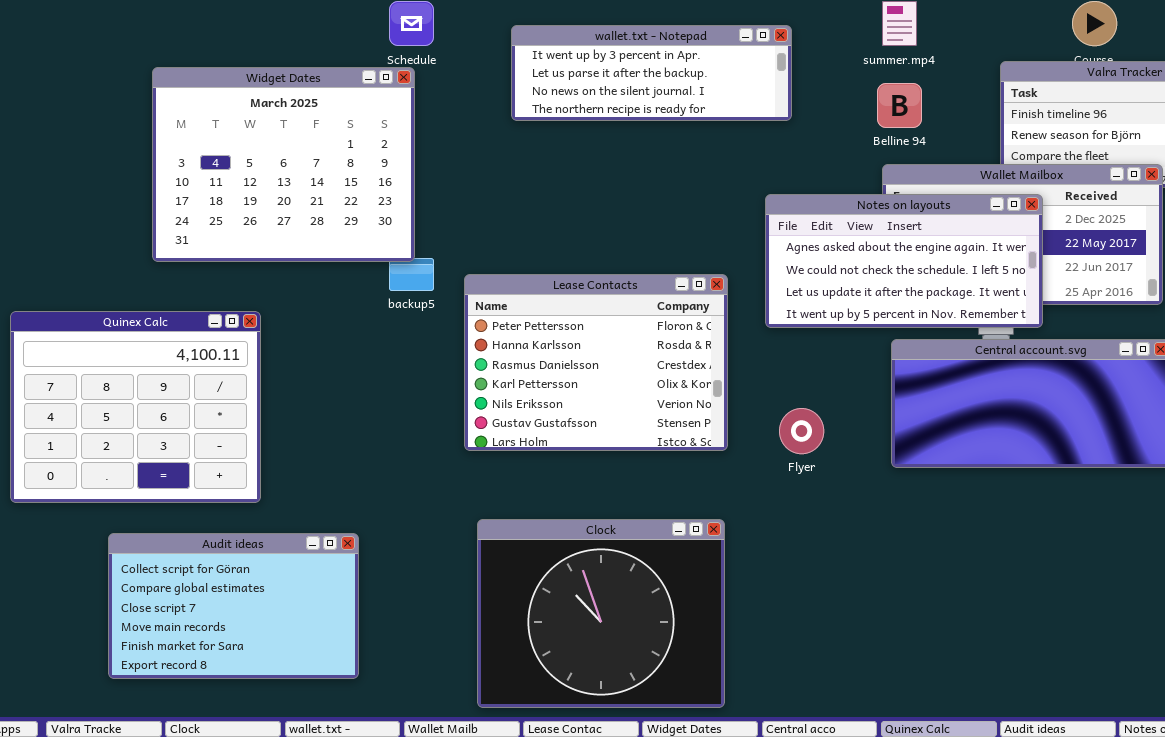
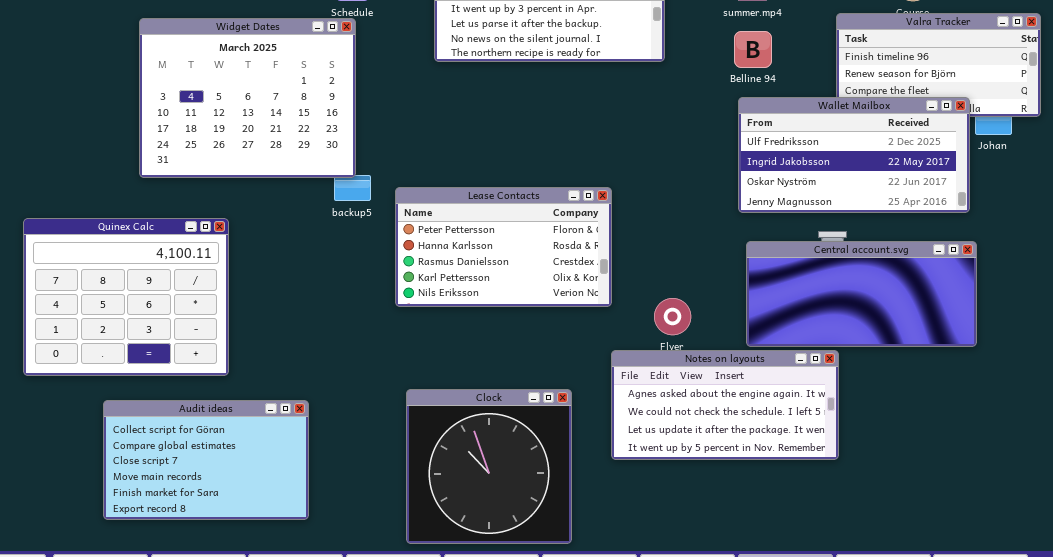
Notes on layouts: [765,194,1043,328] -> [611,350,839,460], moved
Lease Contacts: [464,274,728,451] -> [395,187,612,307], resized
Clock: [477,519,725,708] -> [406,389,572,544], resized

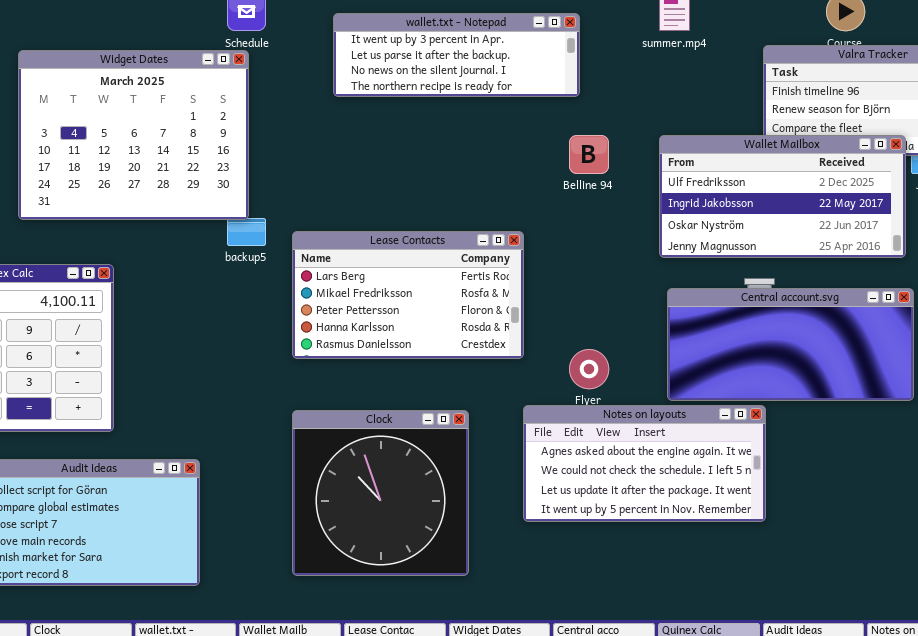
Belline 94: [734,31,772,68] -> [569,135,609,174], moved
Lease Contacts: [395,187,612,307] -> [292,231,524,359], scrolled up 2 rows
Clock: [406,389,572,544] -> [292,410,469,576], moved

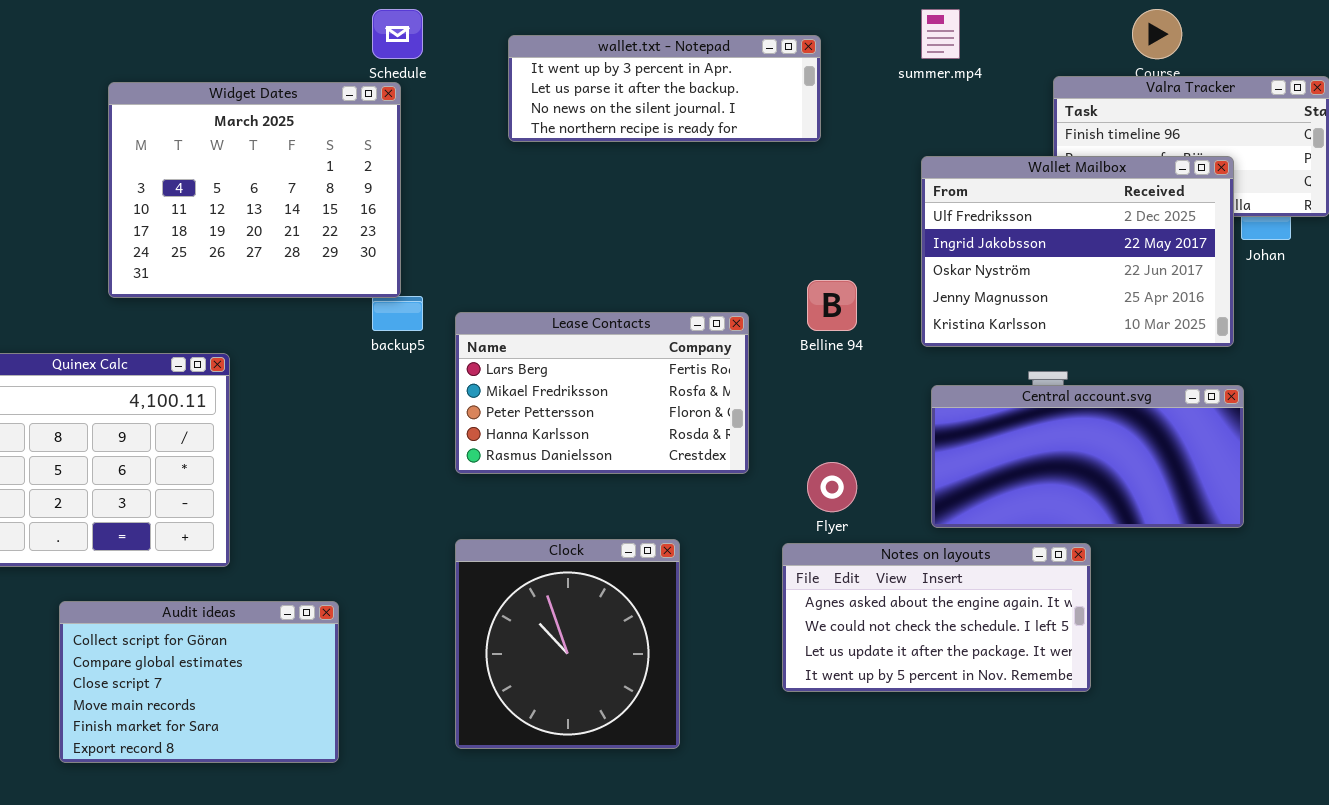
Belline 94: [569,135,609,174] -> [807,280,857,331], moved
Wallet Mailbox: [659,135,906,258] -> [921,156,1234,347], resized
Notes on layouts: [523,405,766,522] -> [782,543,1091,692], moved

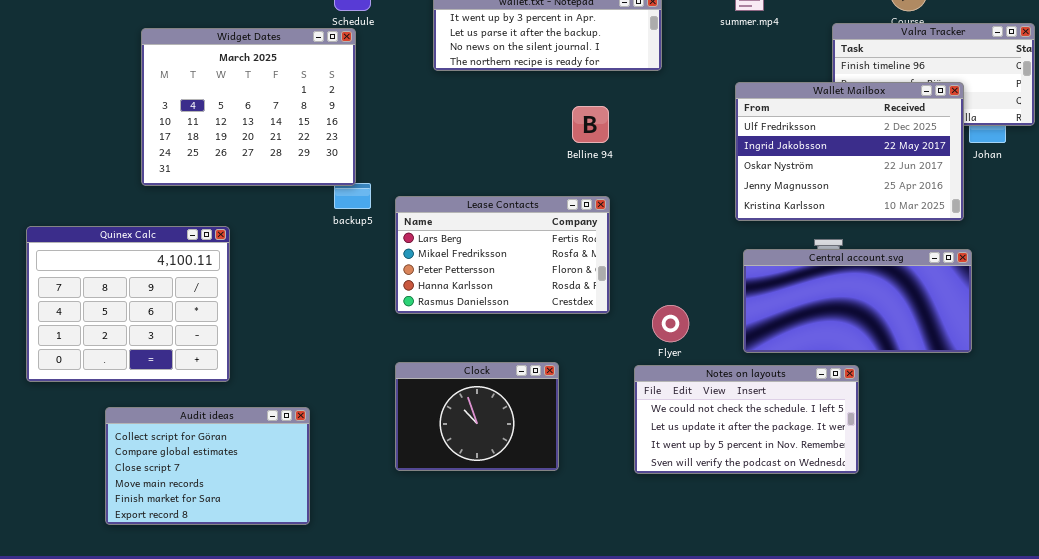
Belline 94: [807,280,857,331] -> [572,106,609,143], moved
Clock: [455,539,680,749] -> [395,362,559,471], resized
Notes on layouts: [782,543,1091,692] -> [634,365,859,474], scrolled down 1 row

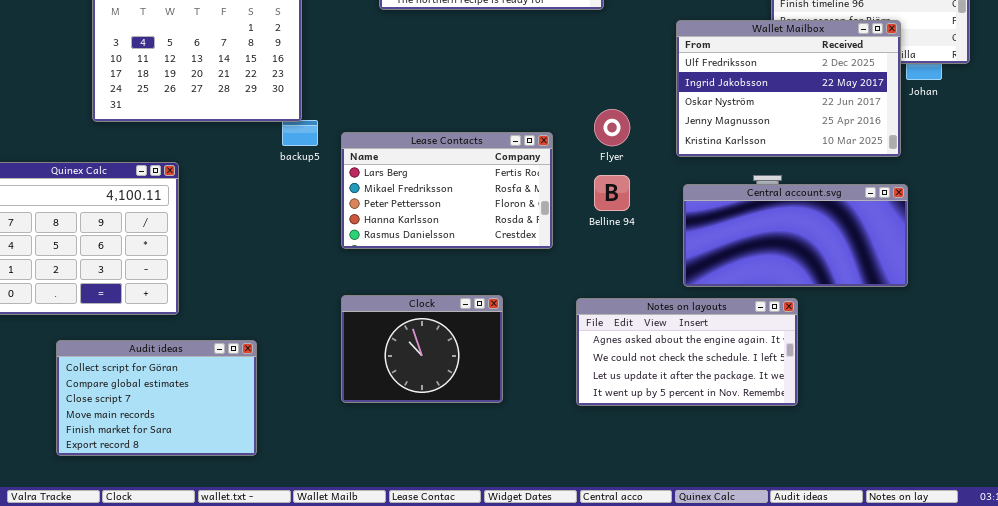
Belline 94: [572,106,609,143] -> [594,175,630,211], moved
Flyer: [652,305,689,342] -> [594,109,630,146], moved
Notes on layouts: [634,365,859,474] -> [576,298,798,406], scrolled up 1 row

